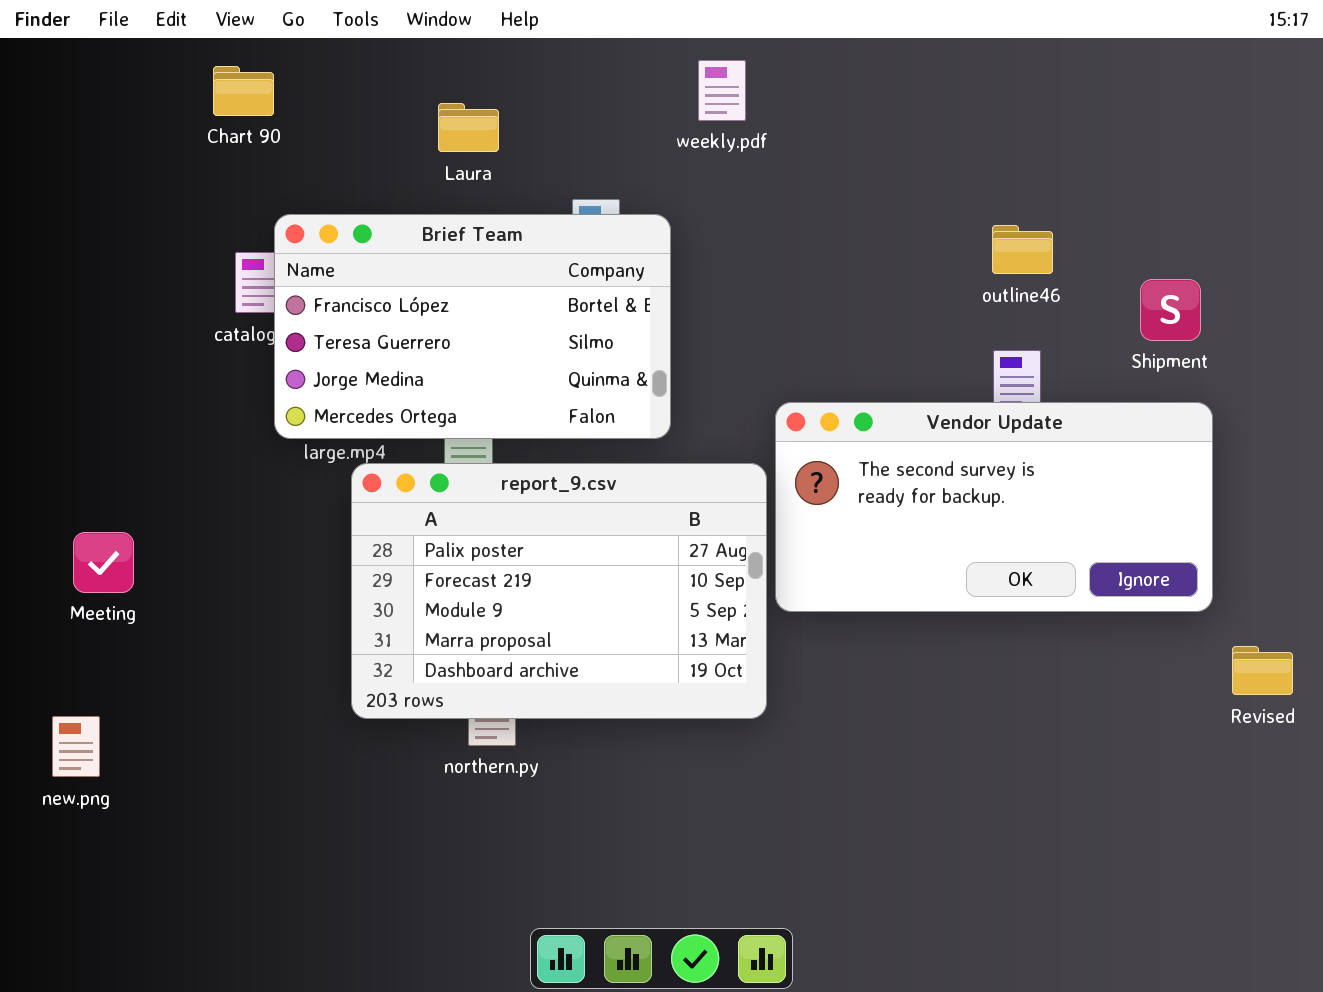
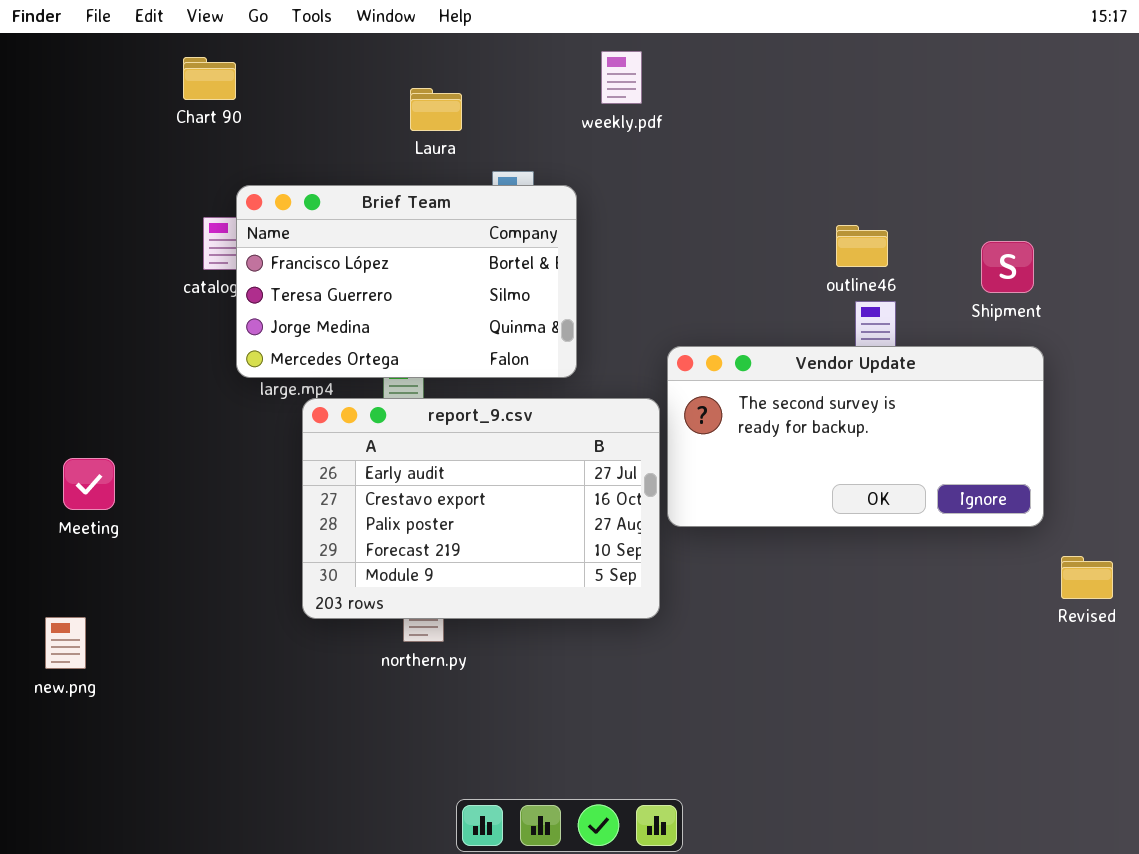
Laura: [438,103,499,152] -> [410,88,462,131], moved
outline46: [992,225,1053,274] -> [836,225,888,267], moved
report_9.csv: [351,463,767,719] -> [302,398,660,619], scrolled up 2 rows

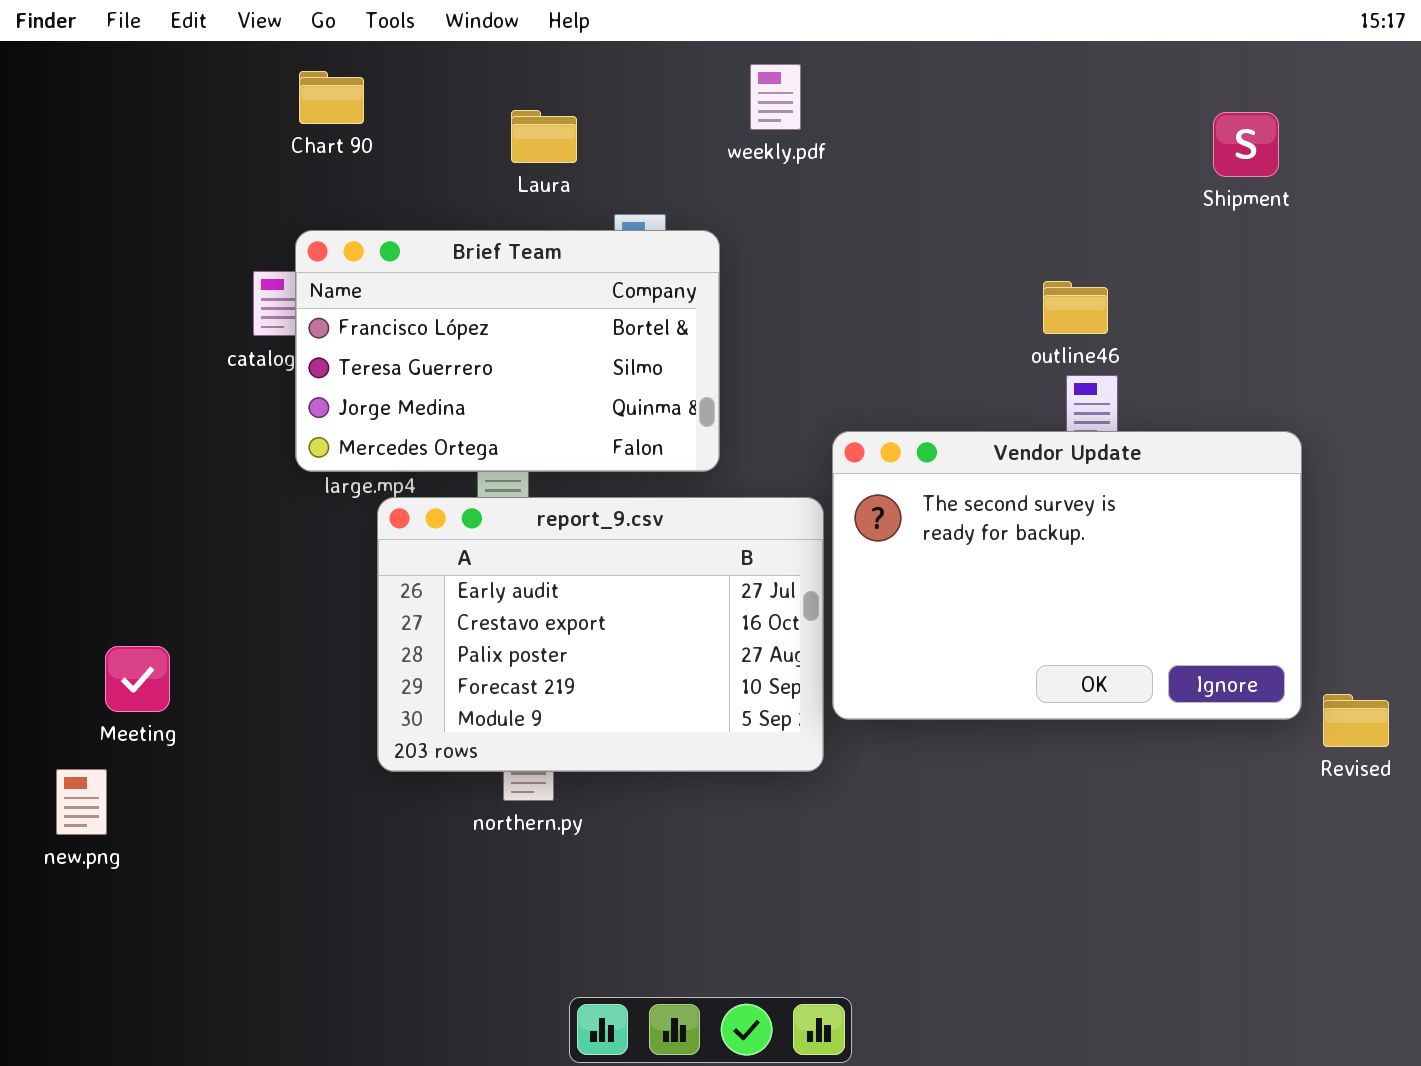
Chart 90: [183,57,236,100] -> [299,71,364,124], moved
Shipment: [981,241,1034,293] -> [1213,112,1279,177], moved
Vendor Update: [667,346,1044,527] -> [832,431,1302,720], resized
Meeting: [63,458,115,510] -> [105,646,170,712], moved

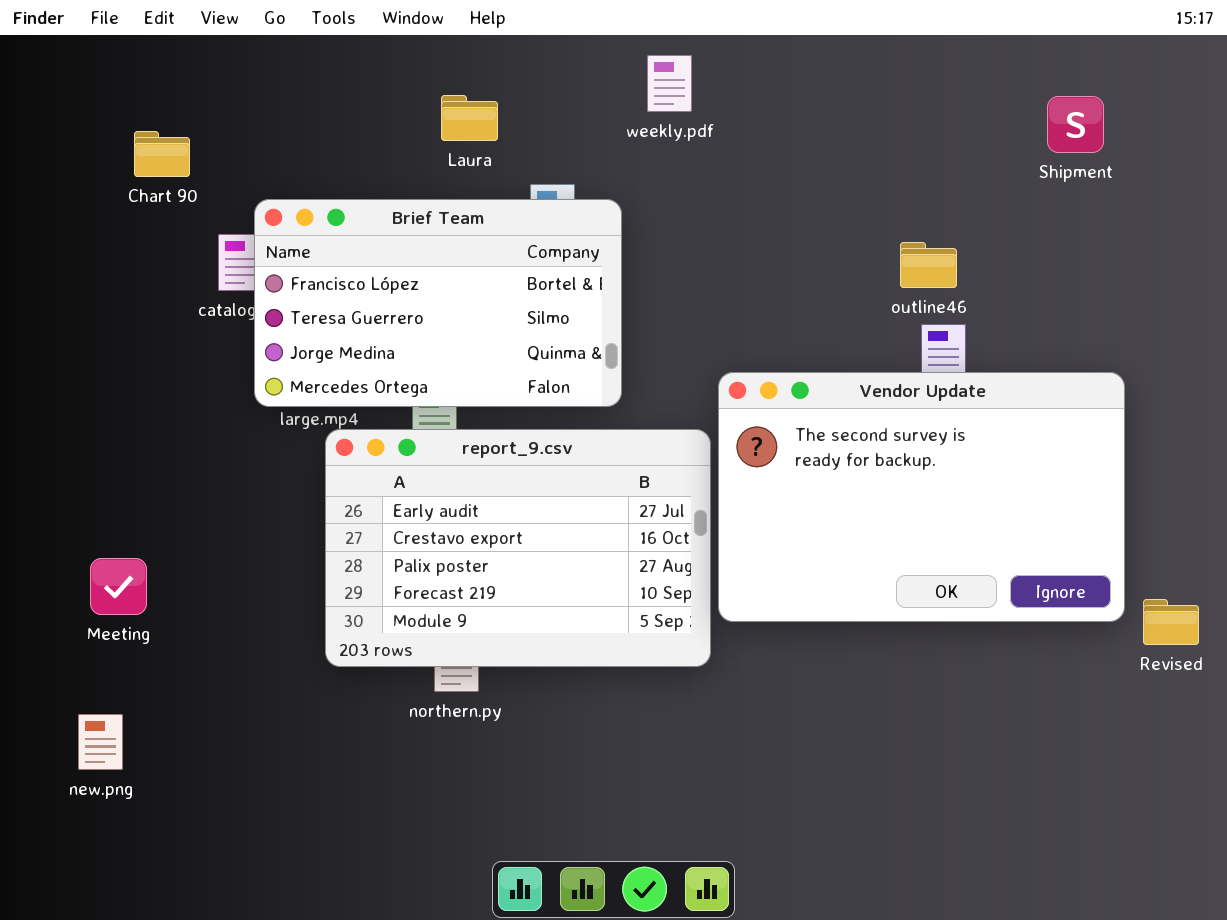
Chart 90: [299,71,364,124] -> [134,131,190,177], moved
new.png: [56,769,107,835] -> [78,714,123,770], moved

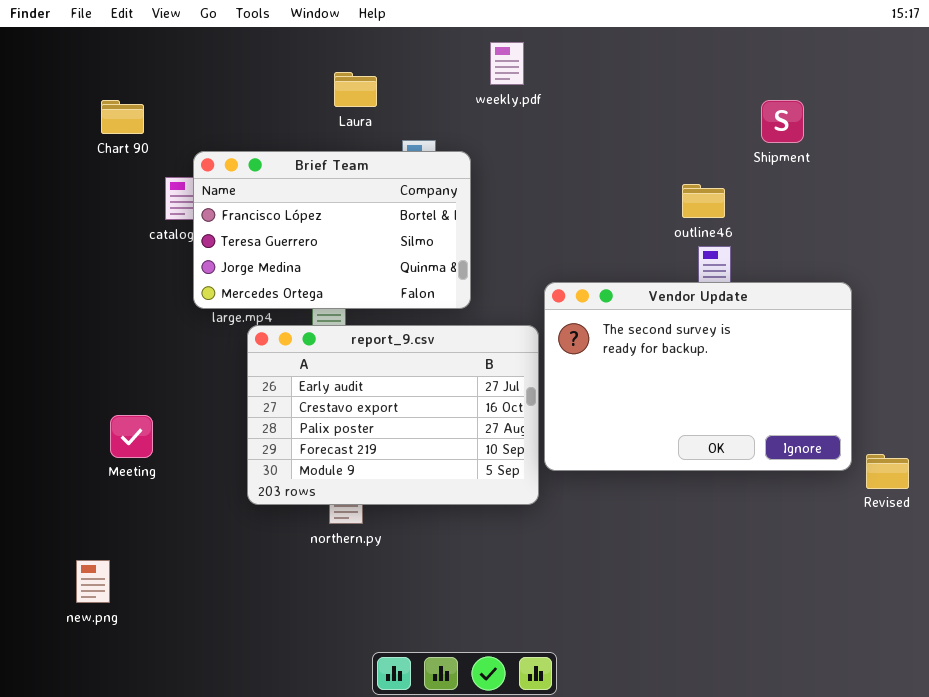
Shipment: [1047,96,1104,153] -> [761,100,804,143], moved
Meeting: [90,558,147,615] -> [110,415,153,458], moved
new.png: [78,714,123,770] -> [76,560,110,603], moved

